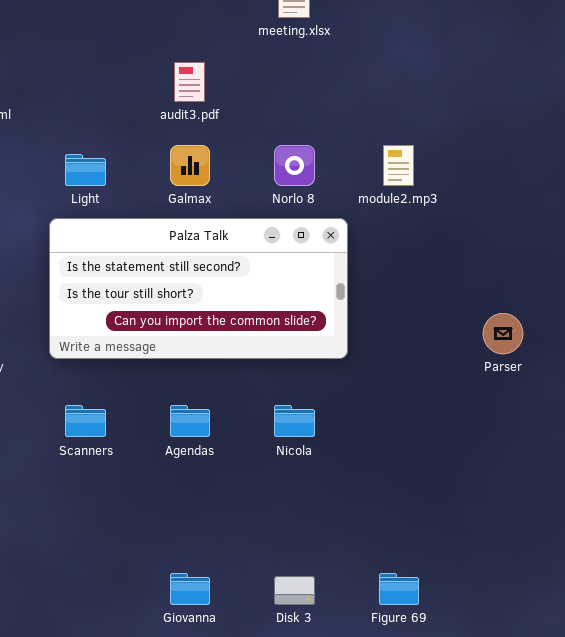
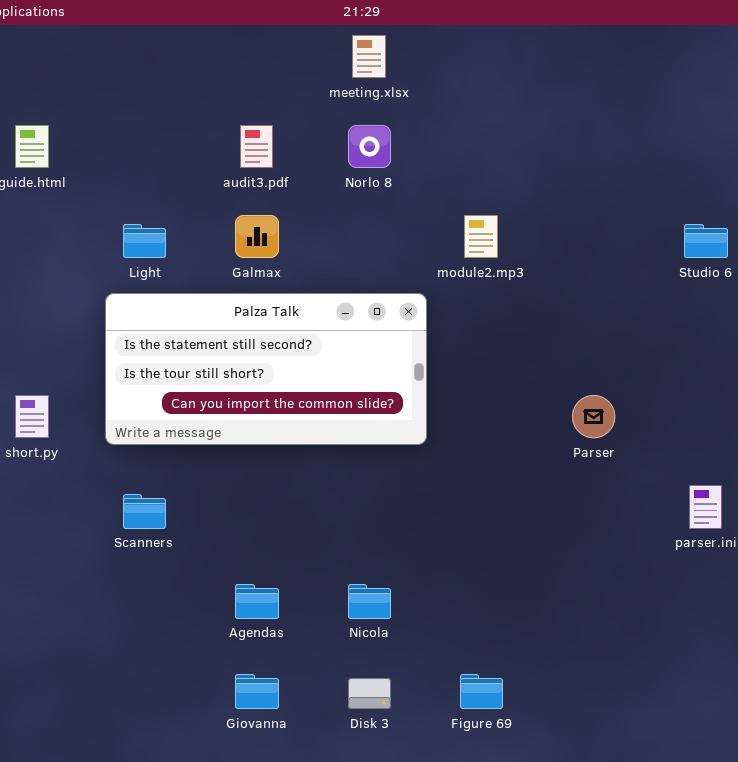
Norlo 8: [274,145,315,186] -> [348,125,391,168], moved
Agendas: [170,405,210,437] -> [235,584,279,619], moved
Nicola: [274,405,315,437] -> [348,584,391,619], moved

